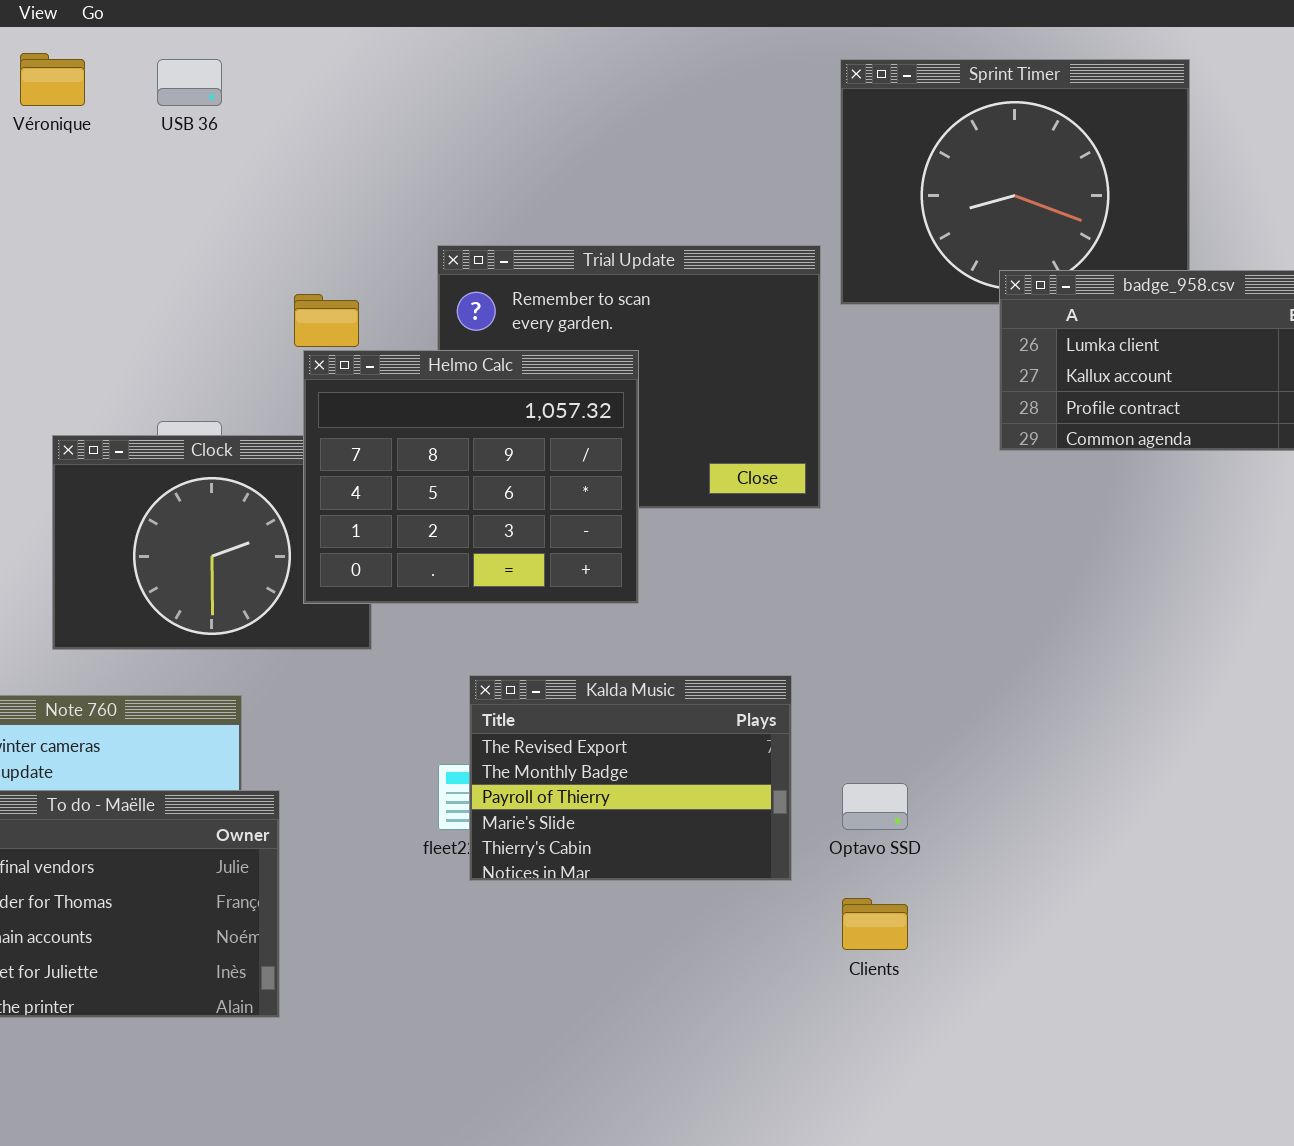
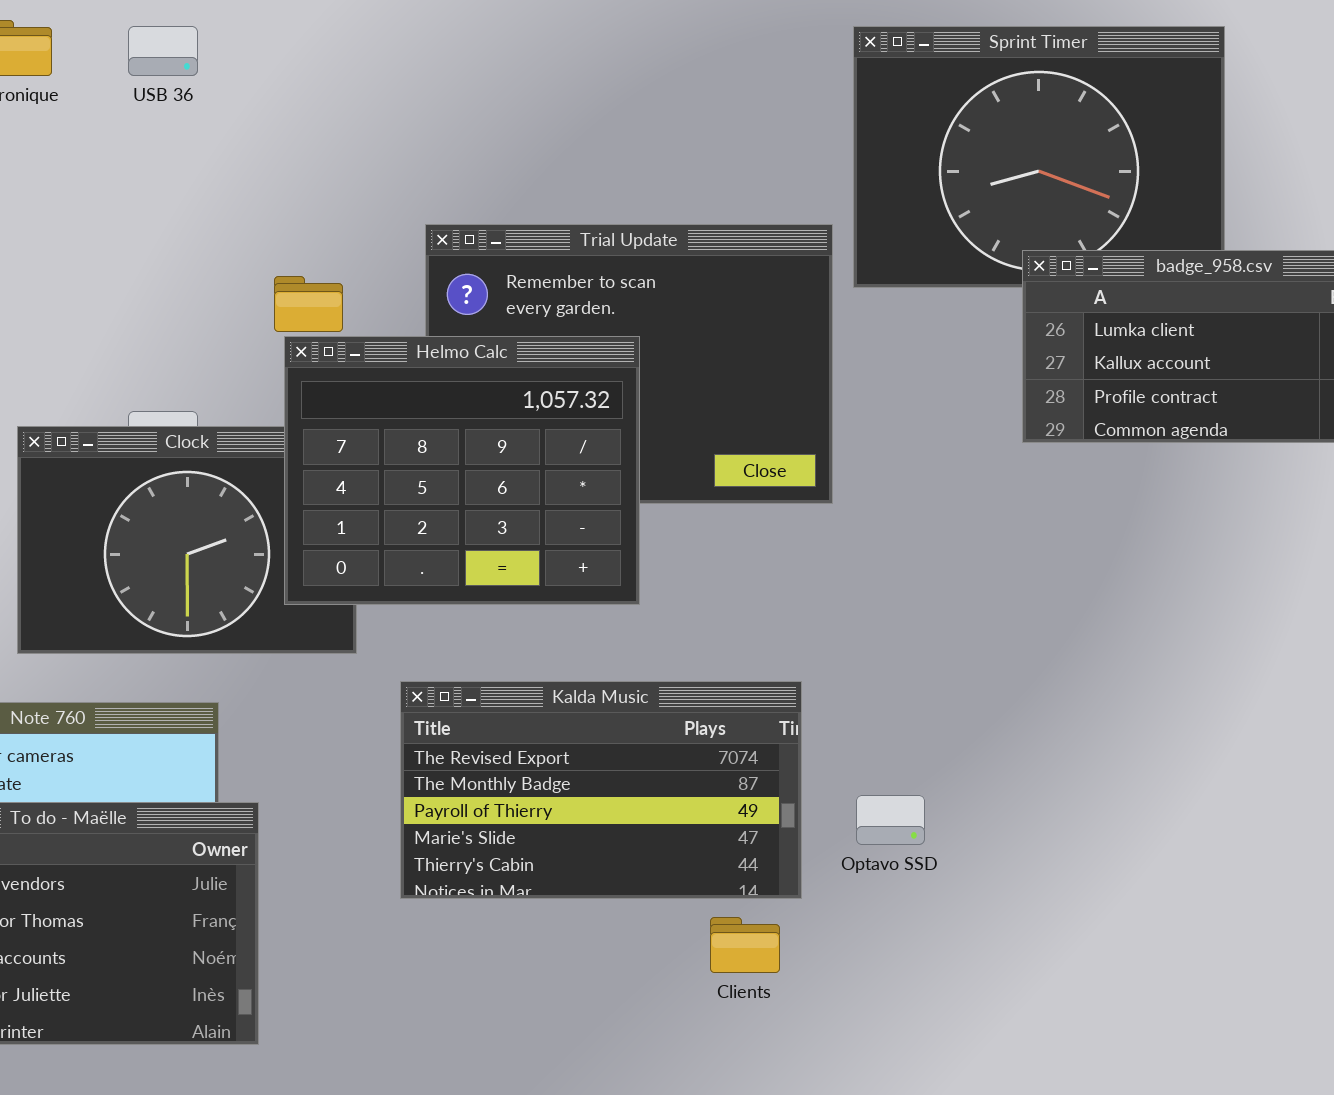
Kalda Music: [469,675,792,881] -> [400,681,802,899], resized
Clients: [842,898,908,950] -> [710,917,780,973], moved

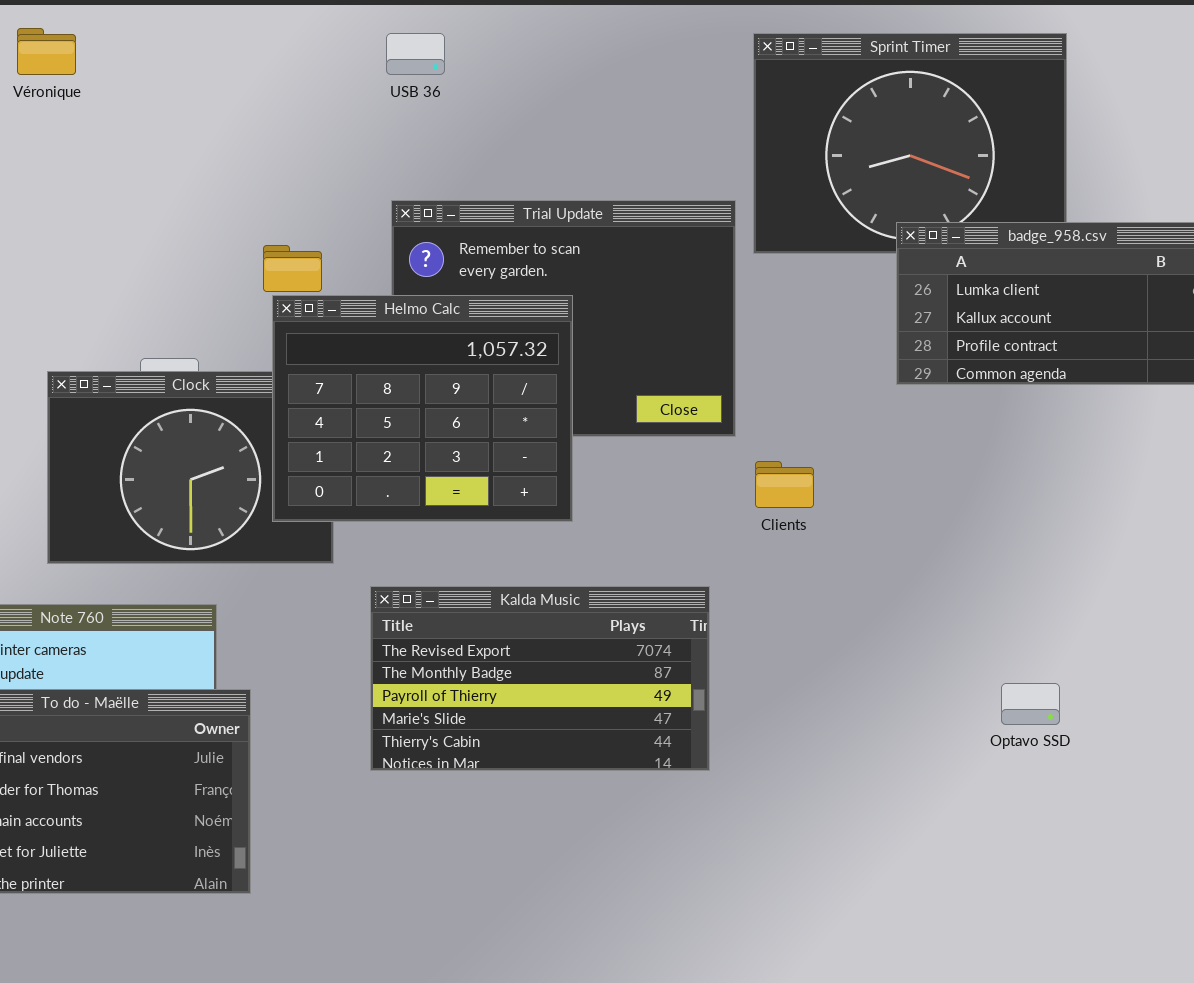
USB 36: [128,26,198,76] -> [386,33,445,75], moved
Optavo SSD: [856,795,925,845] -> [1001,683,1060,725], moved
Clients: [710,917,780,973] -> [755,461,814,508], moved

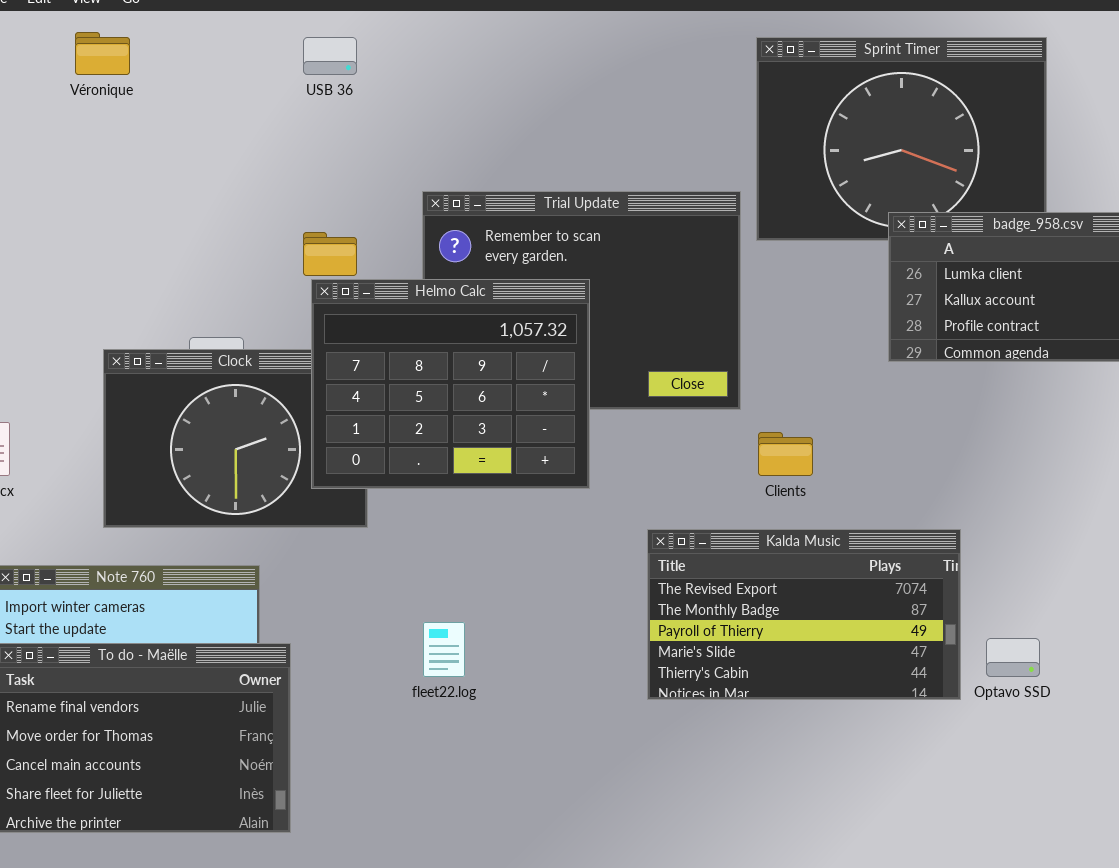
USB 36: [386,33,445,75] -> [303,37,357,75], moved
Kalda Music: [370,586,710,771] -> [647,529,961,700], moved

